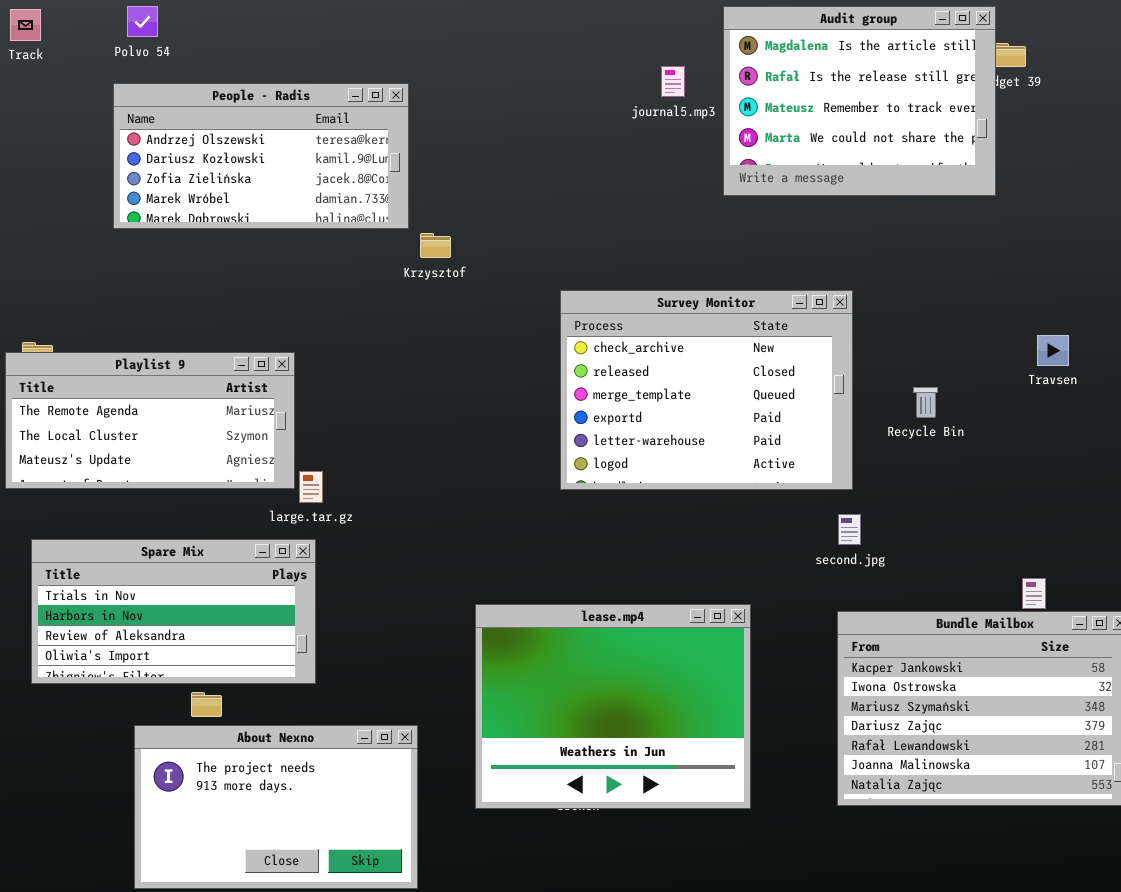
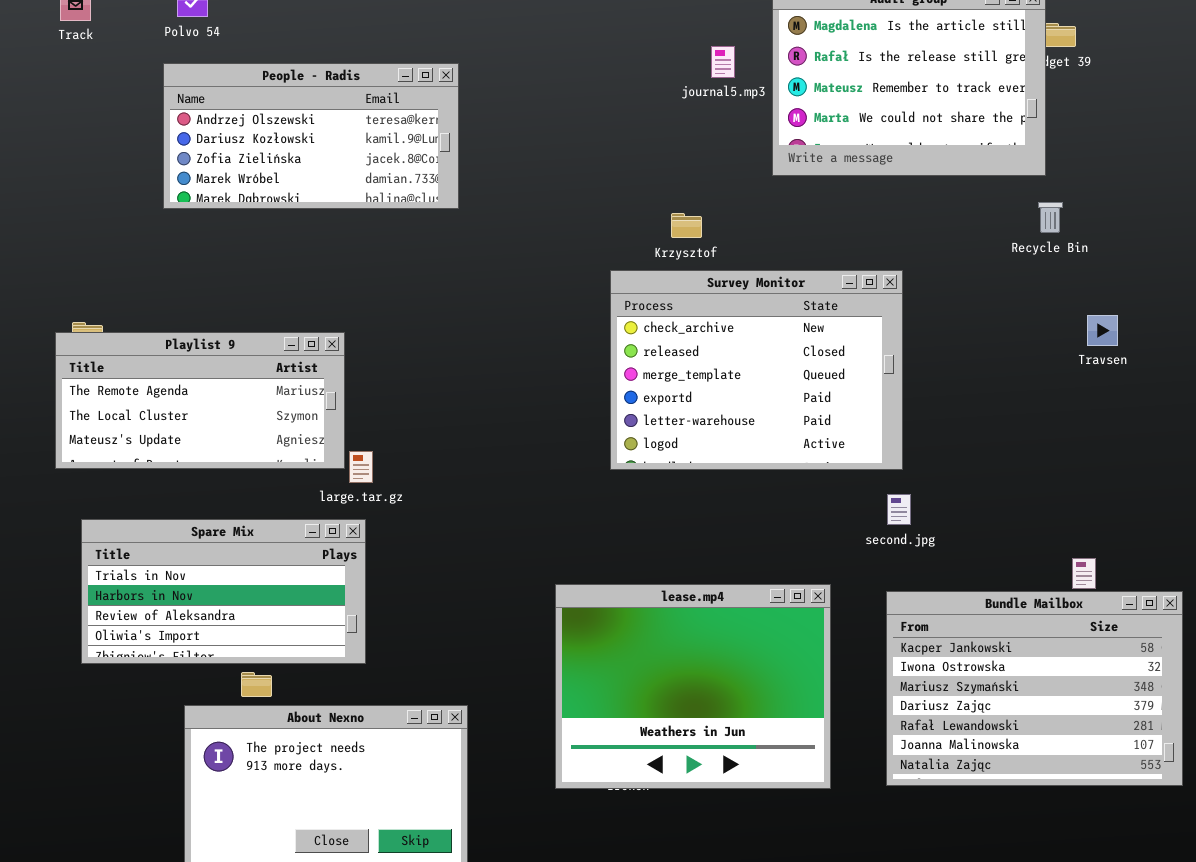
Krzysztof: [420,233,451,258] -> [671,213,702,238], moved
Recycle Bin: [913,387,938,418] -> [1038,202,1063,233], moved
lease.mp4: [475,604,751,809] -> [555,584,831,789], moved

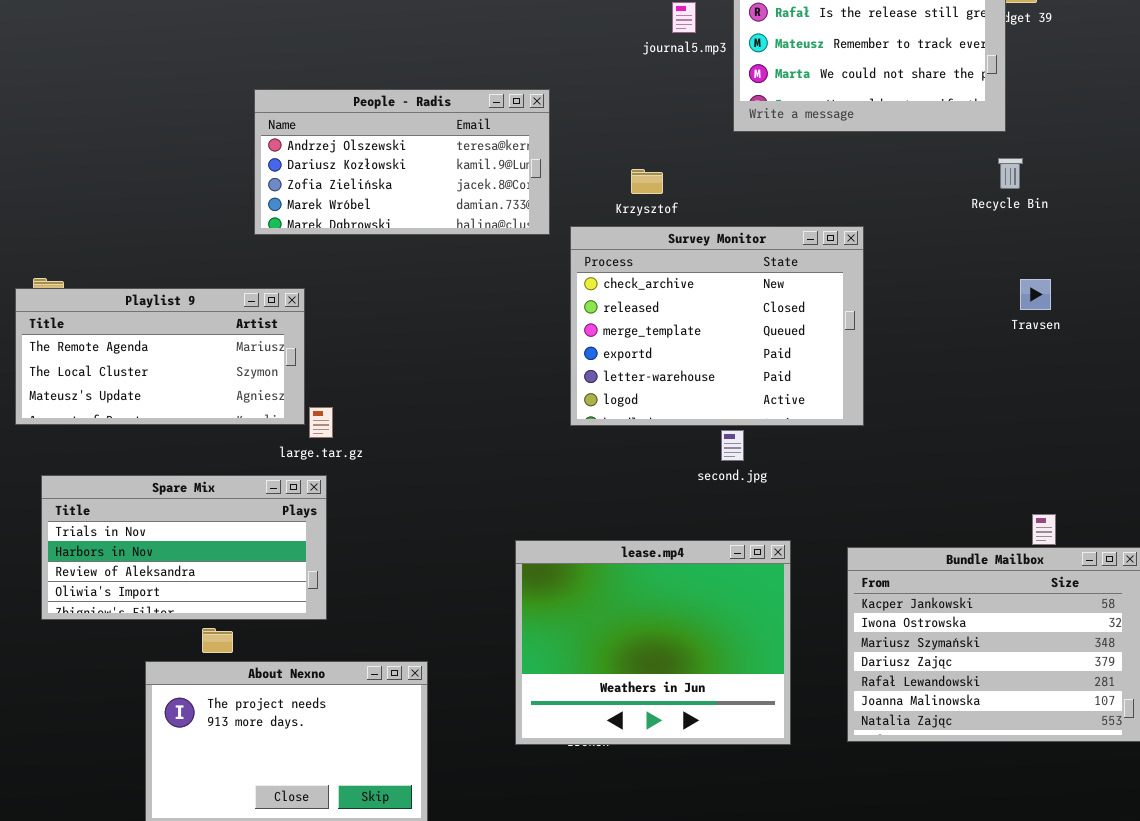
People - Radis: [163,63,459,209] -> [254,89,550,235], moved
Travsen: [1087,315,1118,346] -> [1020,279,1051,310], moved
second.jpg: [887,494,911,525] -> [721,430,744,461], moved

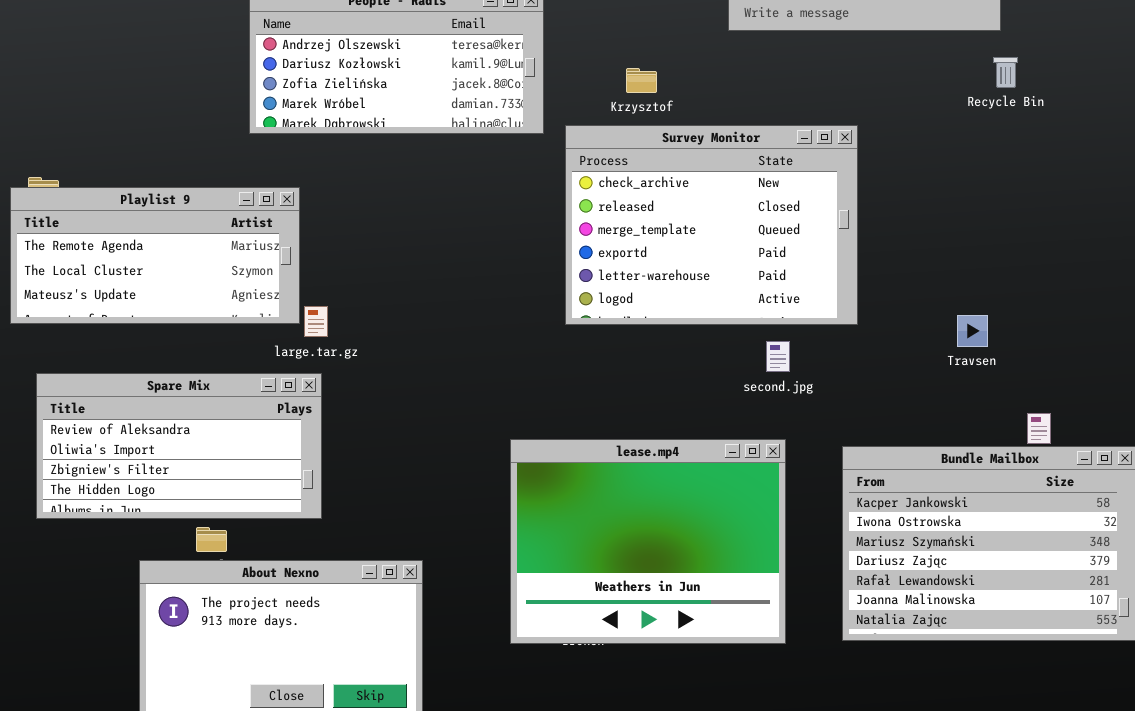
Travsen: [1020,279,1051,310] -> [957,315,988,347], moved
second.jpg: [721,430,744,461] -> [766,341,790,372], moved
Spare Mix: [41,475,327,620] -> [36,373,322,519], scrolled down 2 rows

